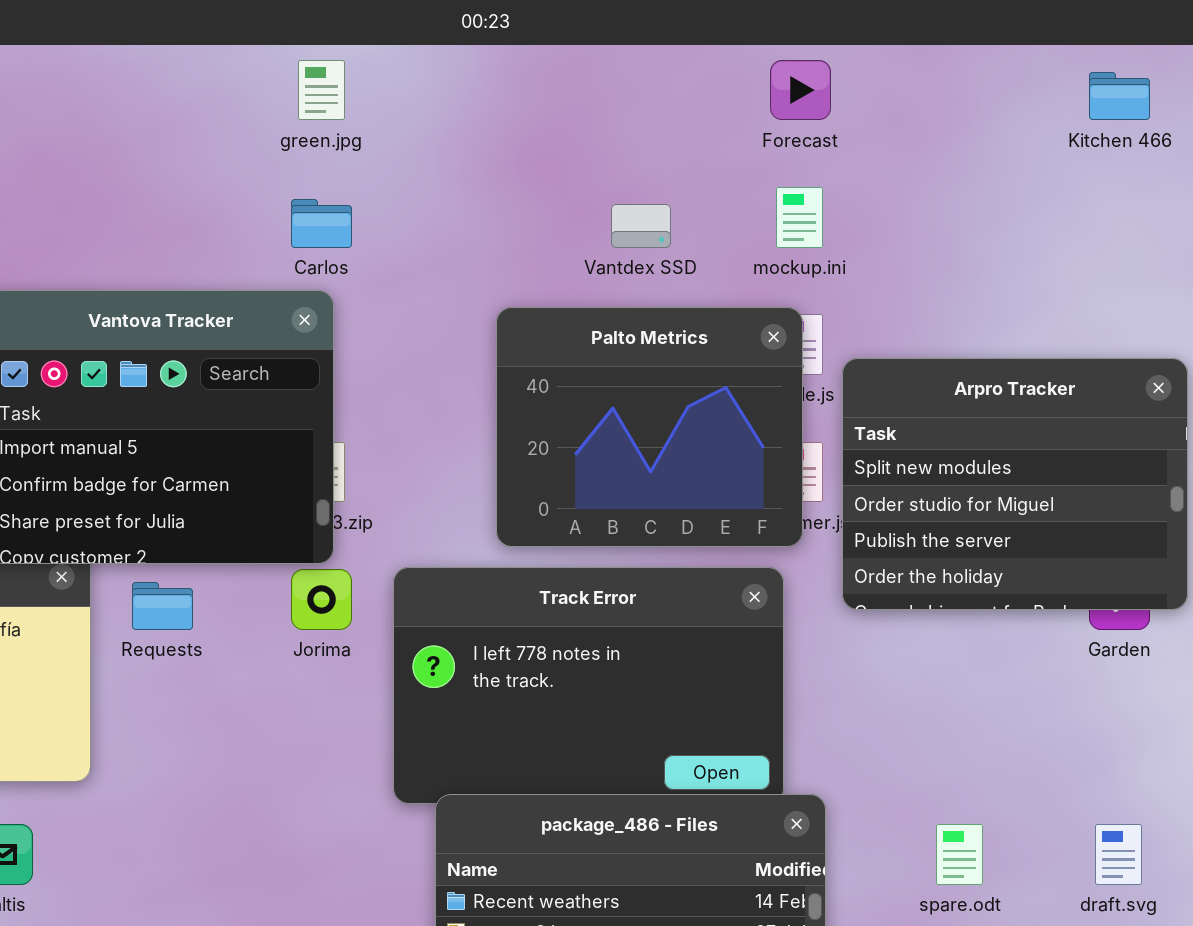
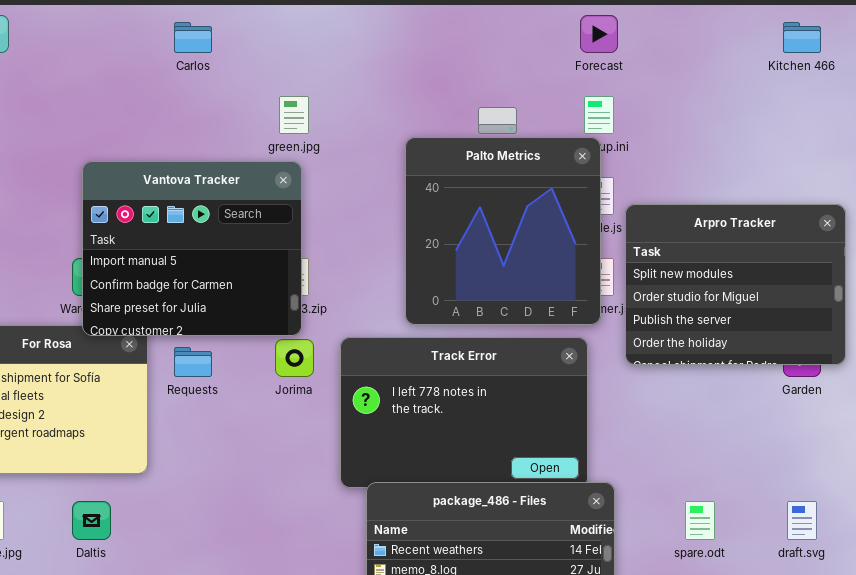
green.jpg: [298,60,345,120] -> [279,96,309,134], moved
Carlos: [291,199,352,248] -> [174,22,212,53], moved
Palto Metrics: [496,307,803,547] -> [405,137,601,325], resized

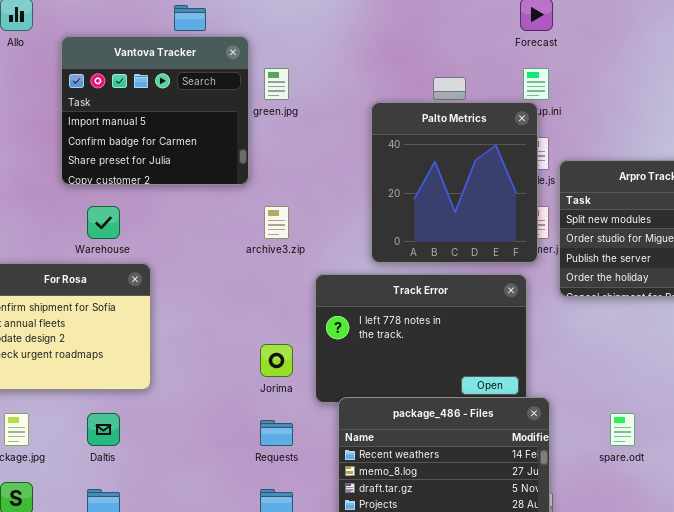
Vantova Tracker: [82,161,302,336] -> [61,36,249,185], moved
Jorima: [275,339,314,377] -> [260,344,293,377], moved
Requests: [174,347,212,377] -> [260,420,293,446], moved

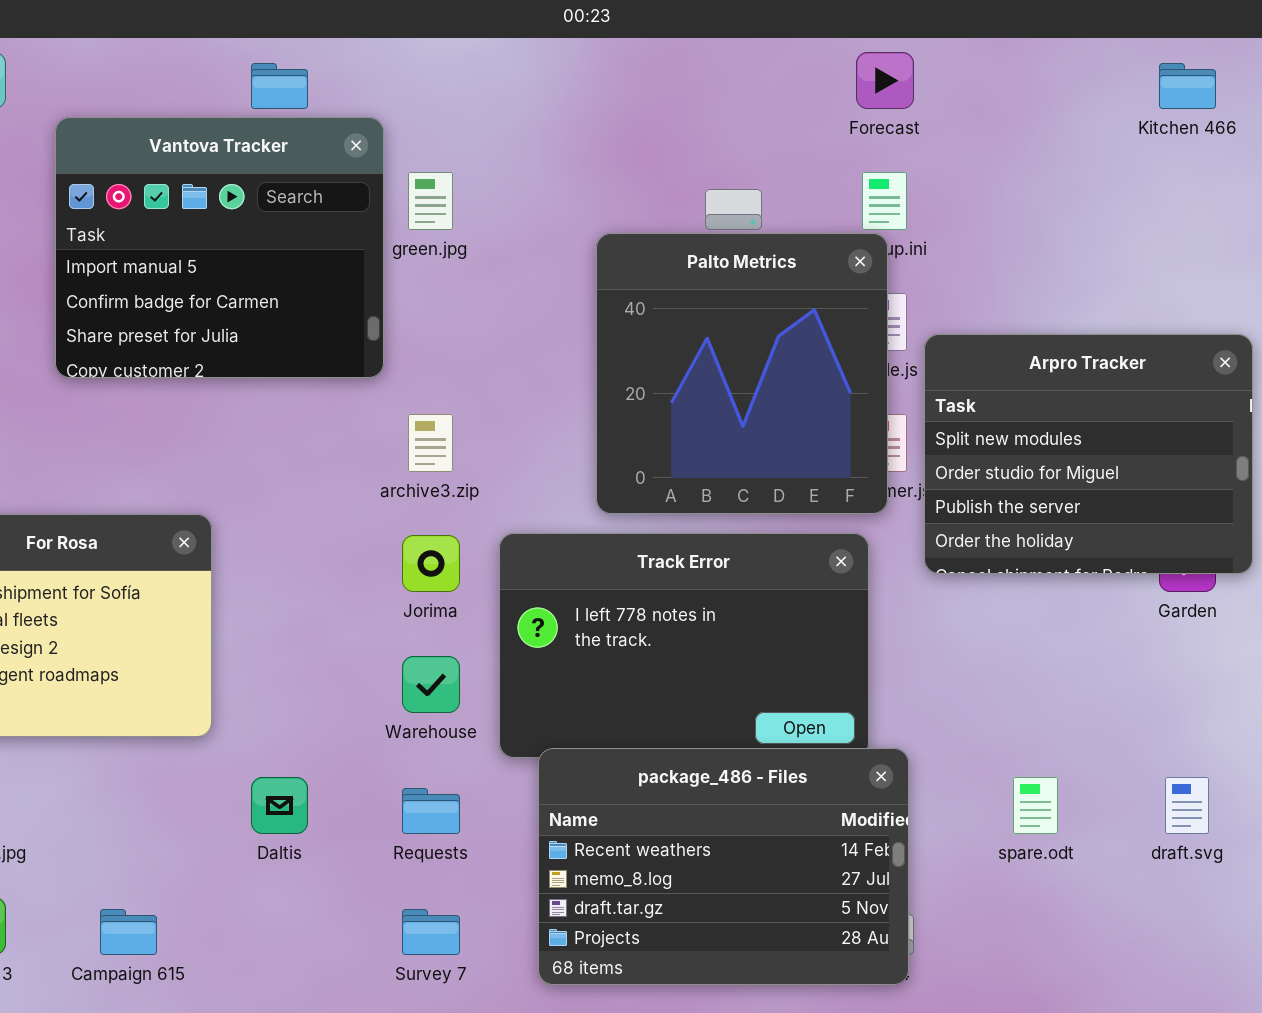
Warehouse: [87,206,120,239] -> [402,656,460,713], moved
Jorima: [260,344,293,377] -> [402,535,460,592], moved
Daltis: [87,413,120,446] -> [251,777,308,834], moved

